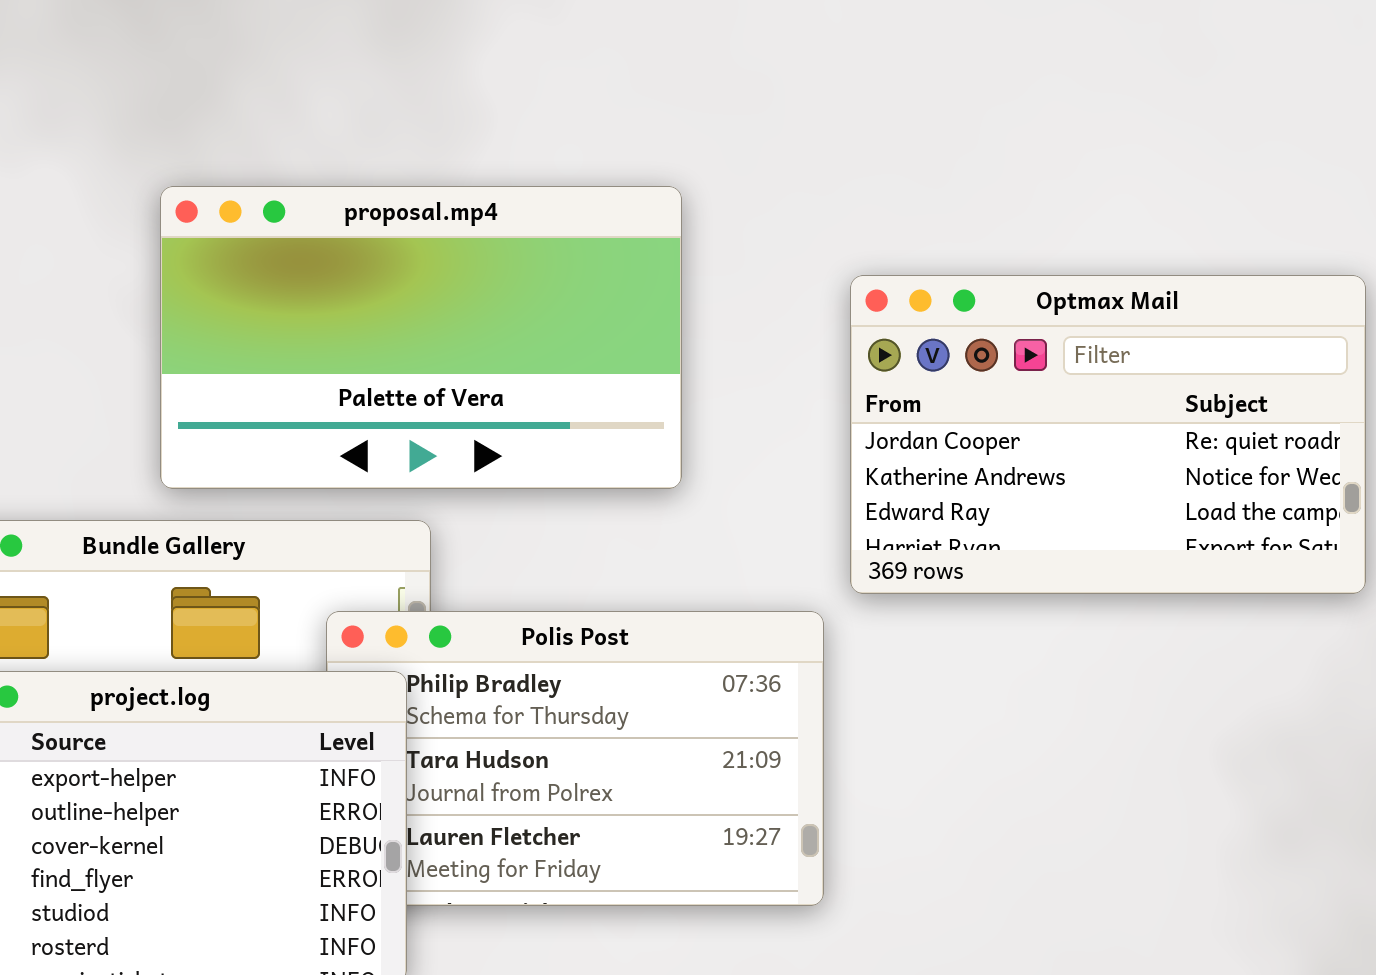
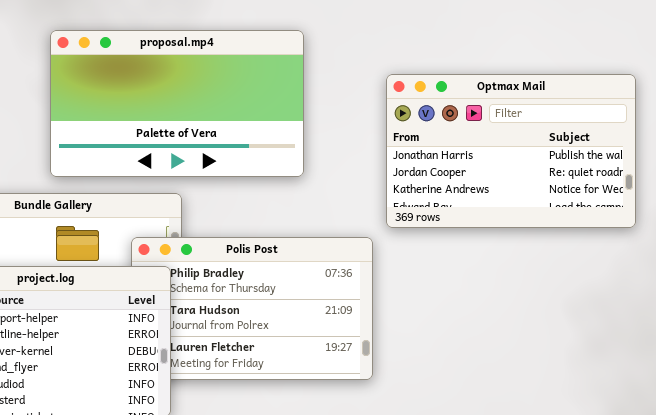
Optmax Mail: [850,275,1366,594] -> [386,74,636,228], scrolled up 1 row

